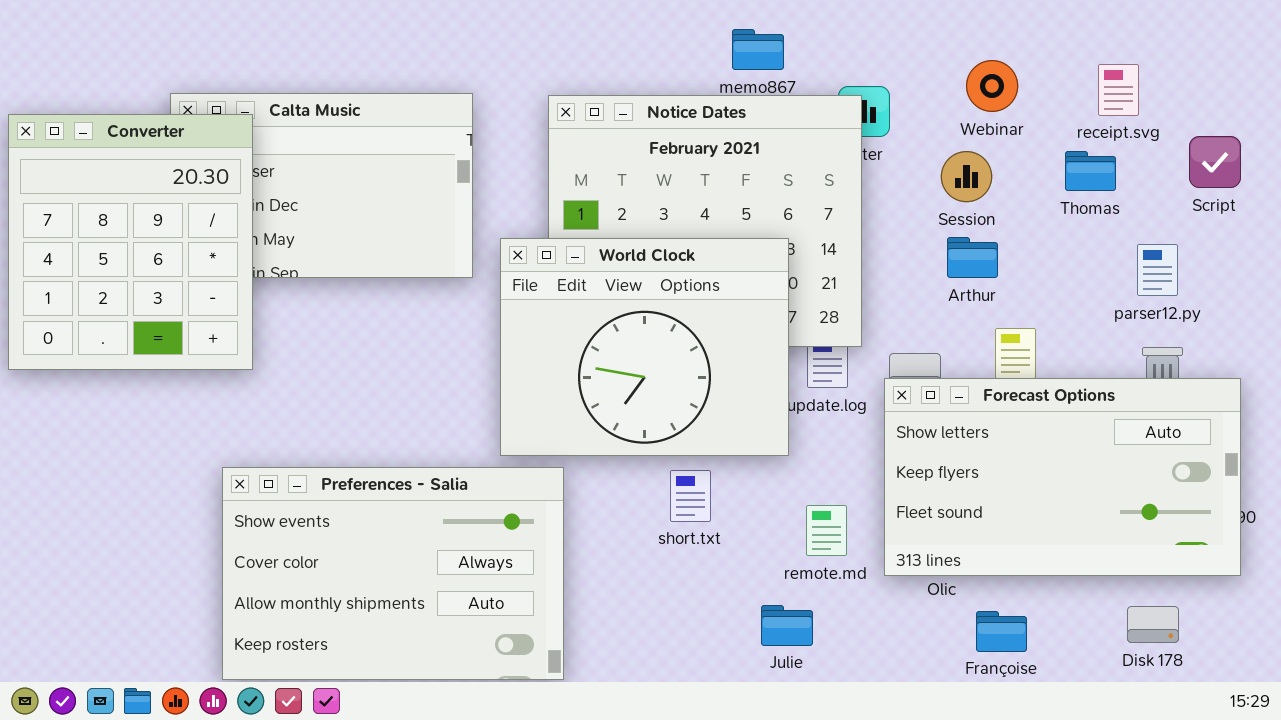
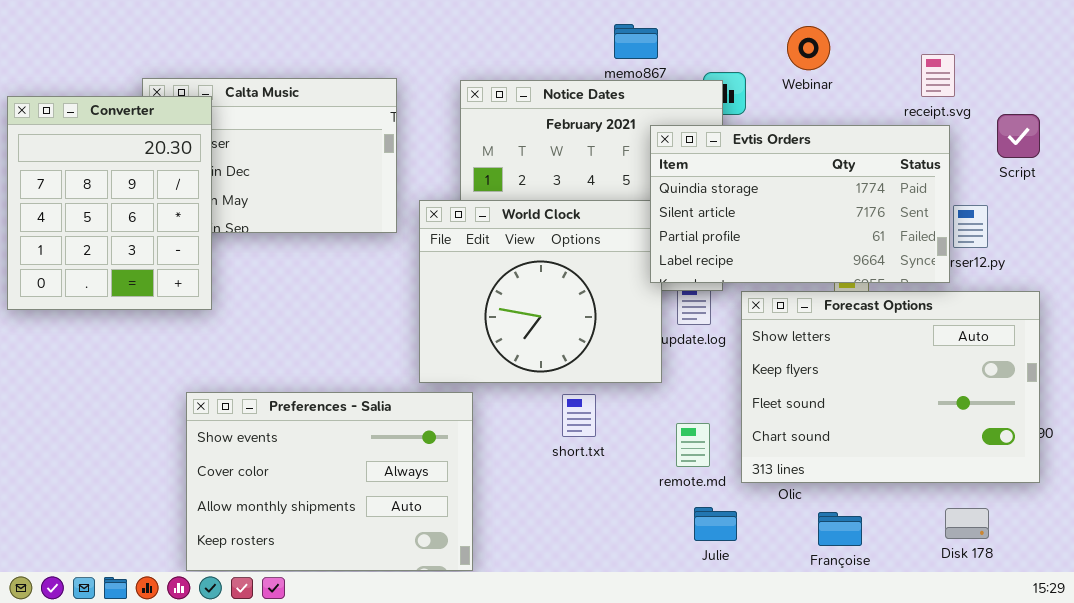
Webinar: [966,60,1018,112] -> [787,26,830,70], moved
Evtis Orders: none -> [650,125,950,283], opened
Forecast Options: [884,378,1241,576] -> [741,291,1040,483], resized
Julie: [761,605,813,646] -> [694,507,737,541], moved

